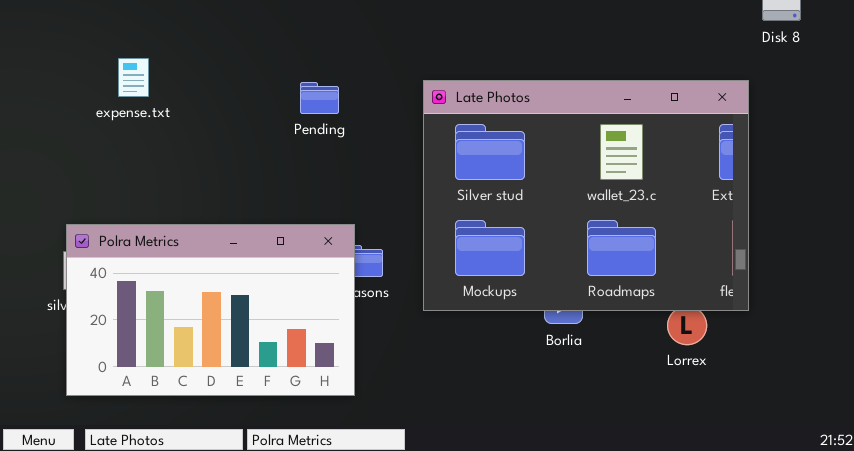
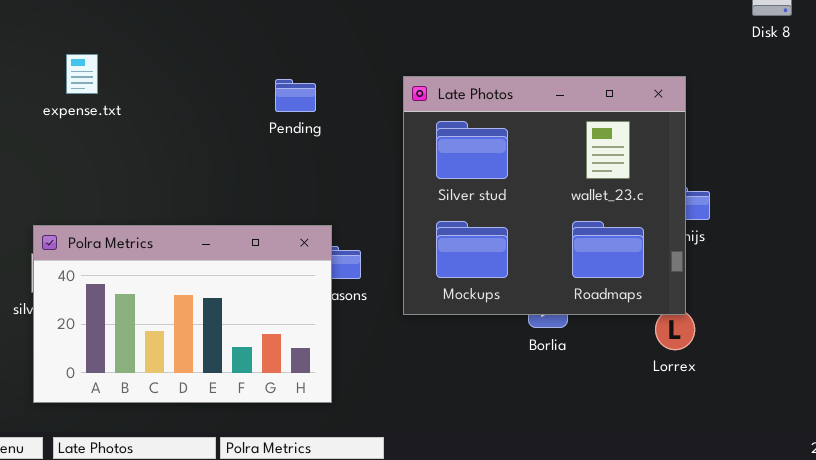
expense.txt: [118,58,149,97] -> [66,54,98,94], moved
Late Photos: [423,80,749,311] -> [403,76,686,315], resized

